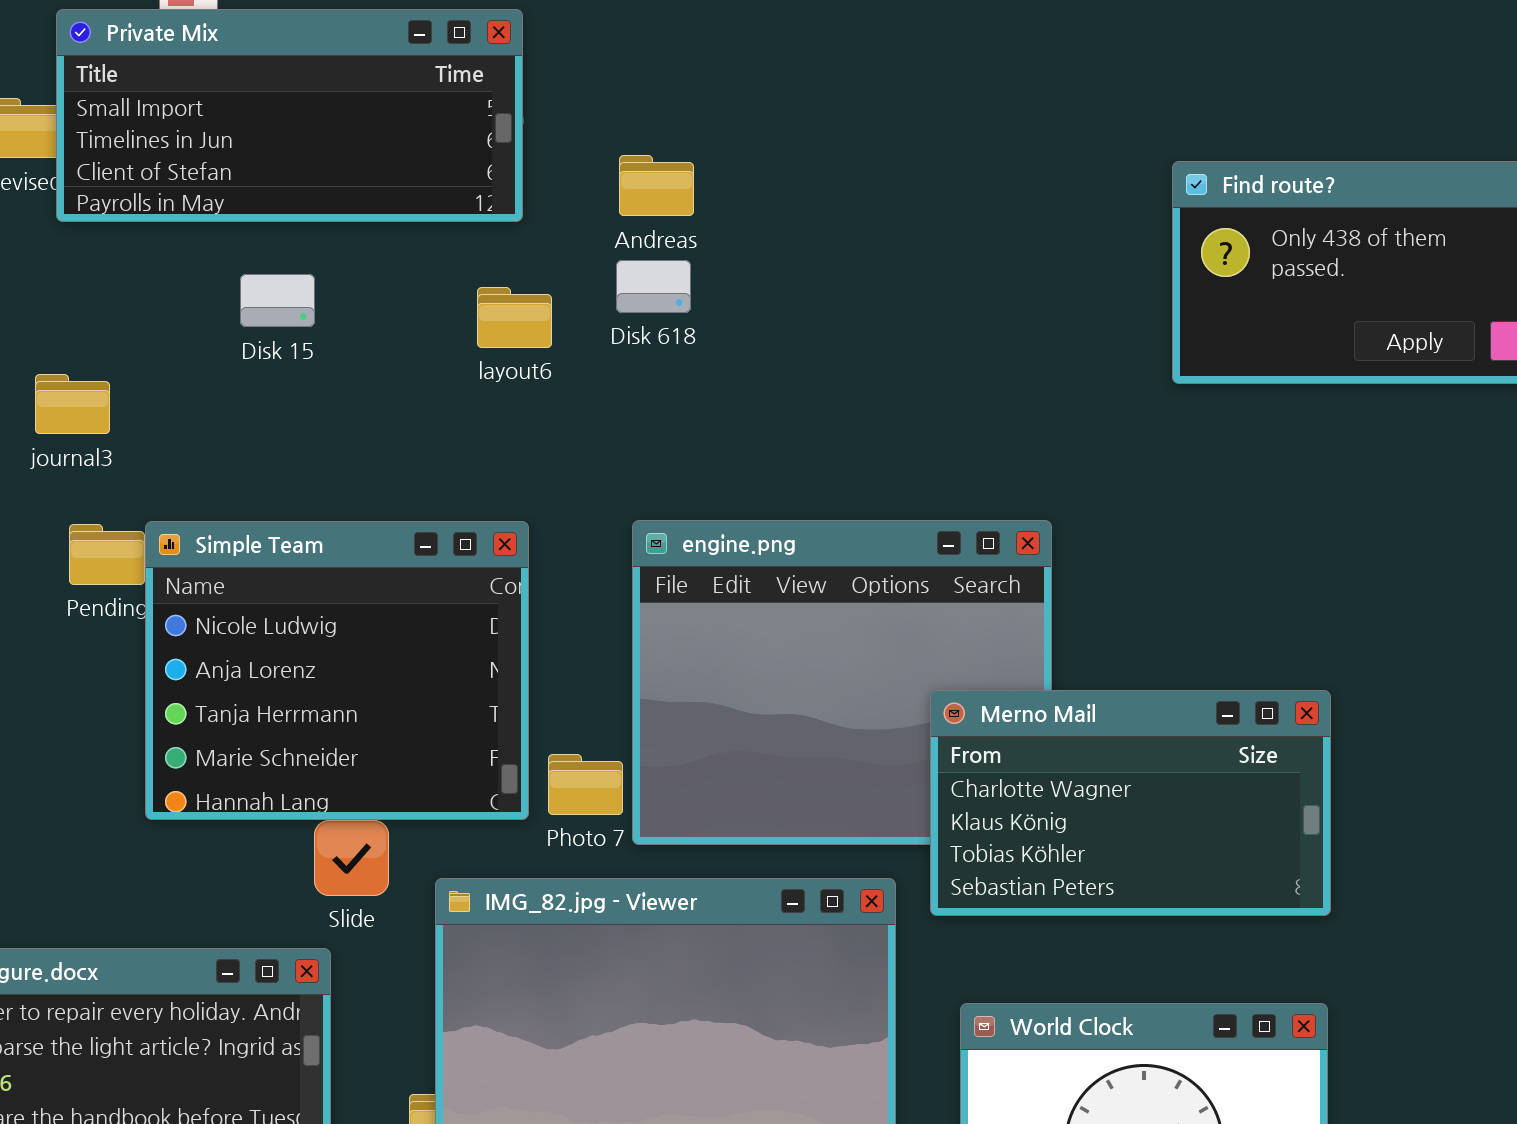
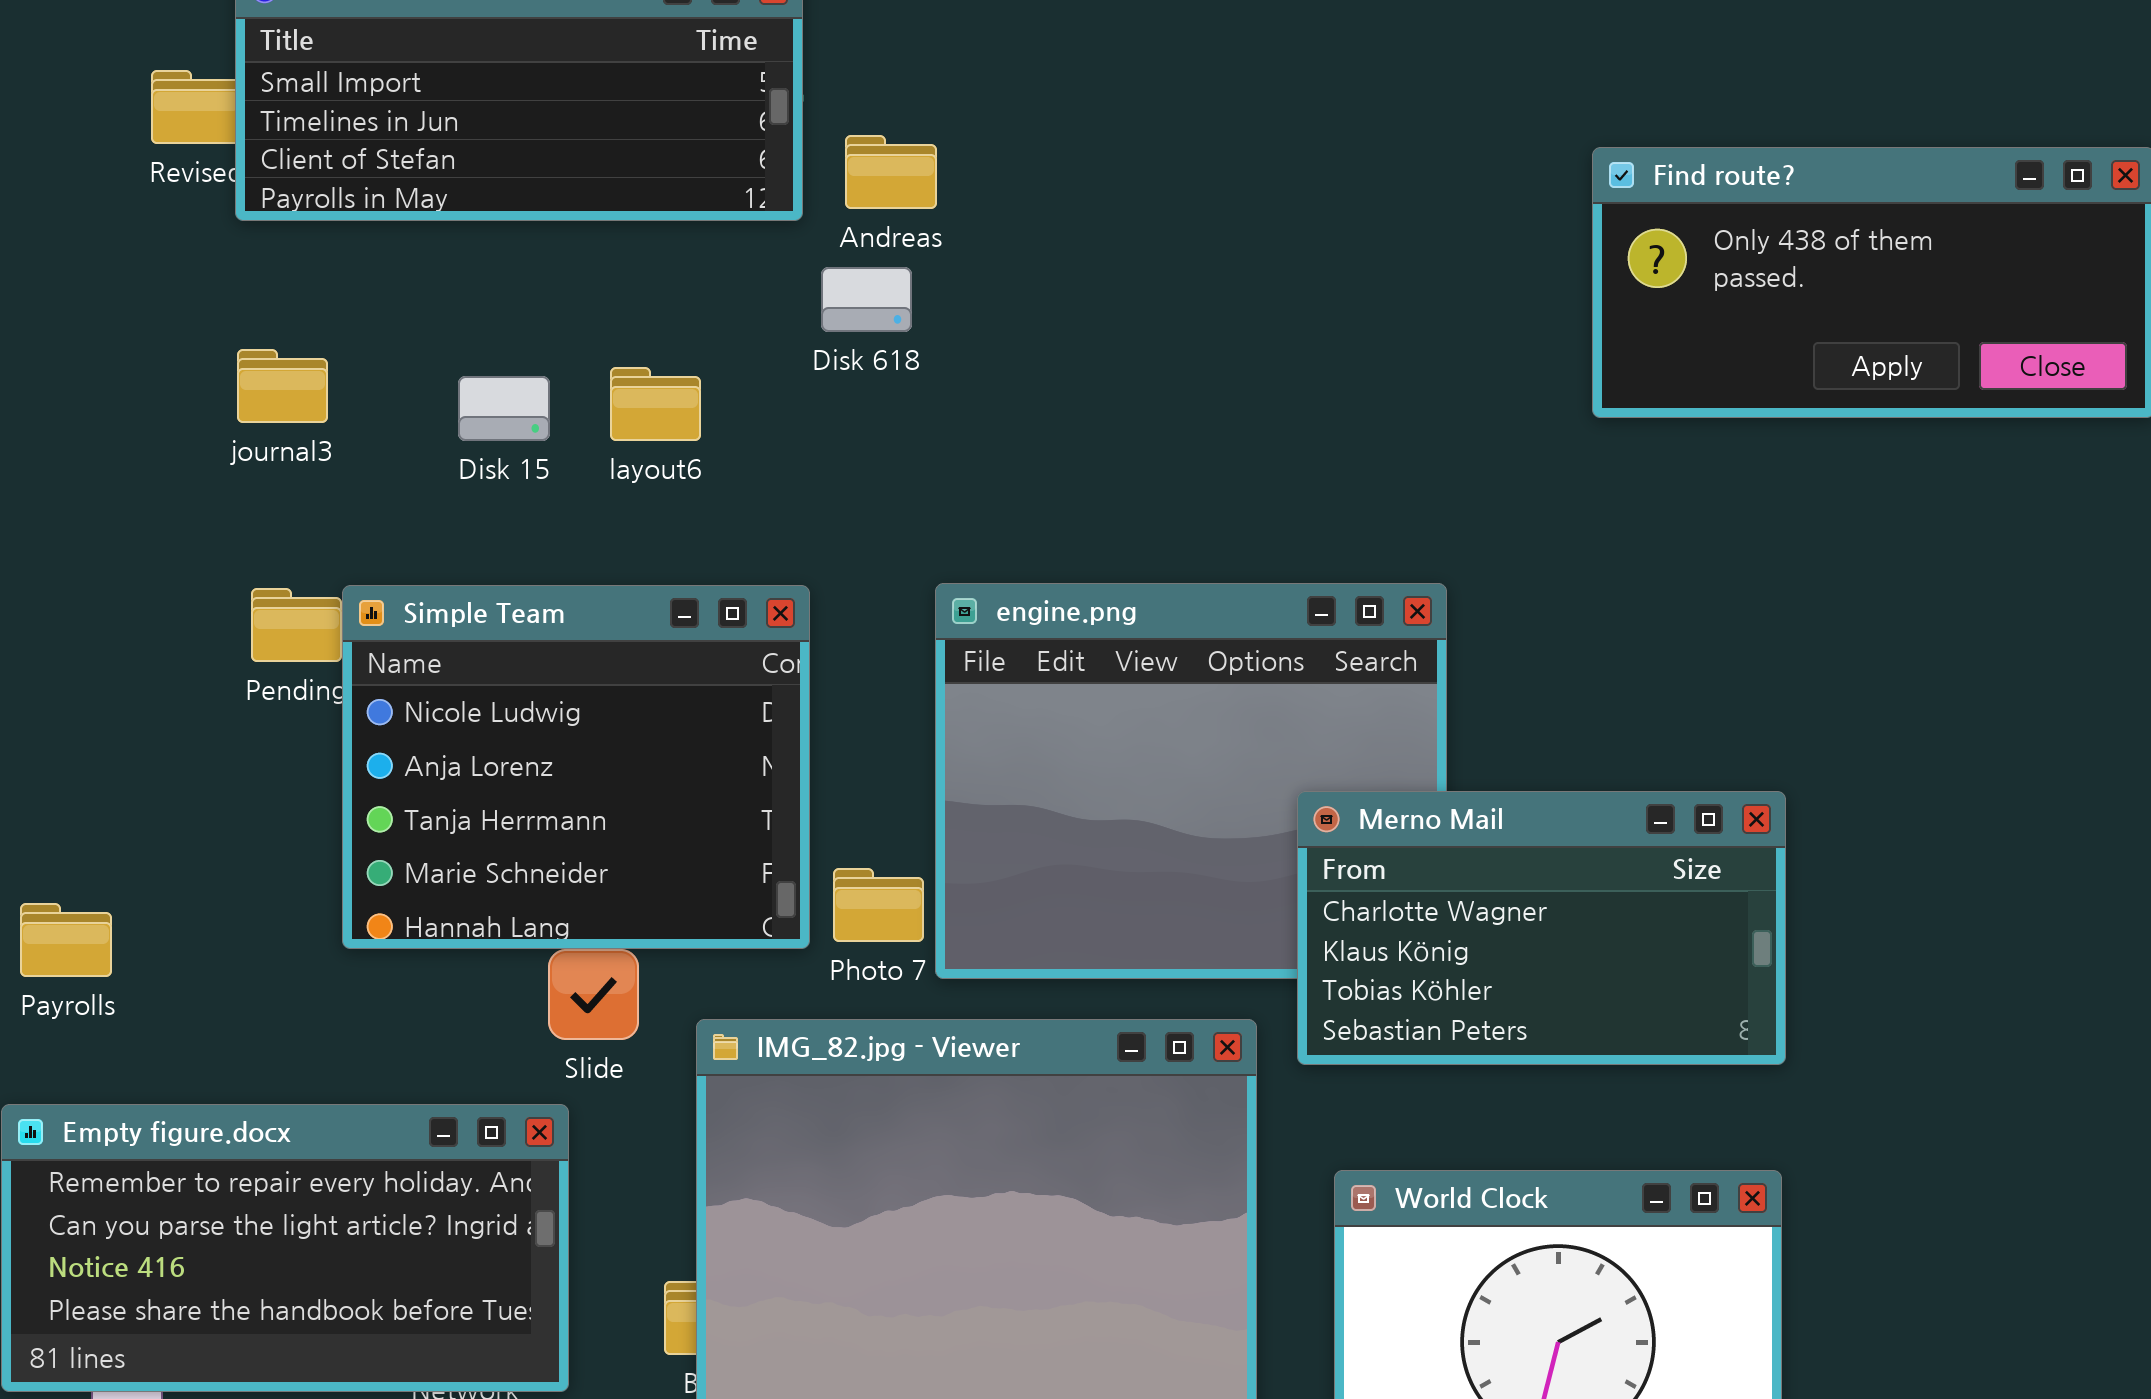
Andreas: [619,155,694,216] -> [845,135,937,209], moved
Disk 618: [616,260,691,313] -> [821,267,912,332], moved
Disk 15: [240,274,315,327] -> [458,376,550,441], moved
layout6: [477,287,552,348] -> [610,367,701,441], moved
journal3: [35,374,110,434] -> [237,349,328,423], moved

